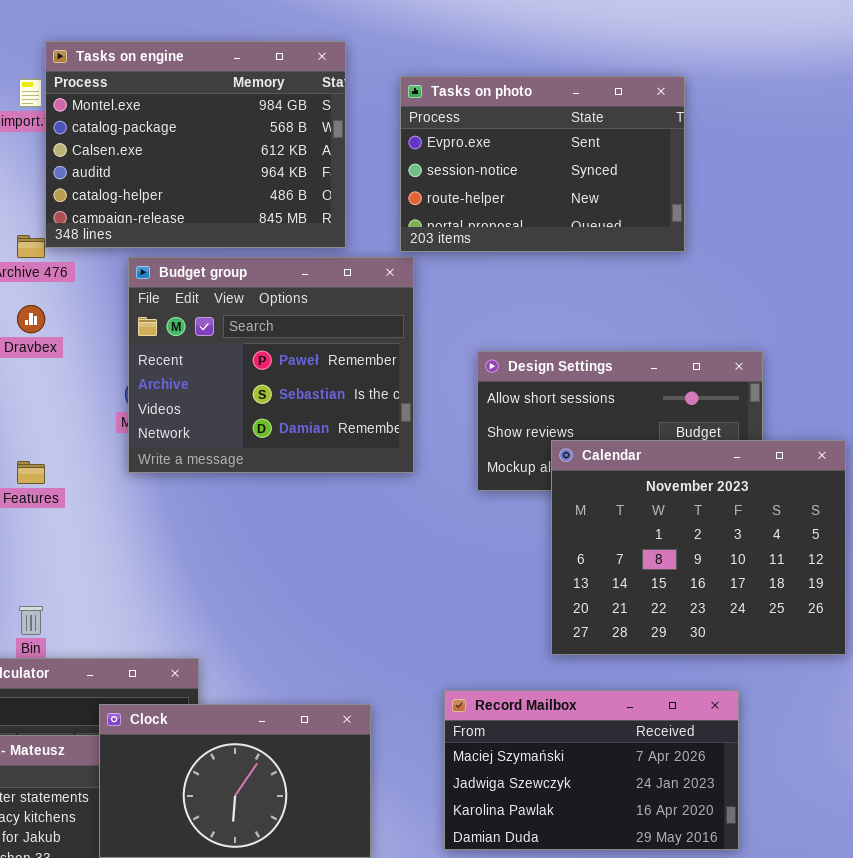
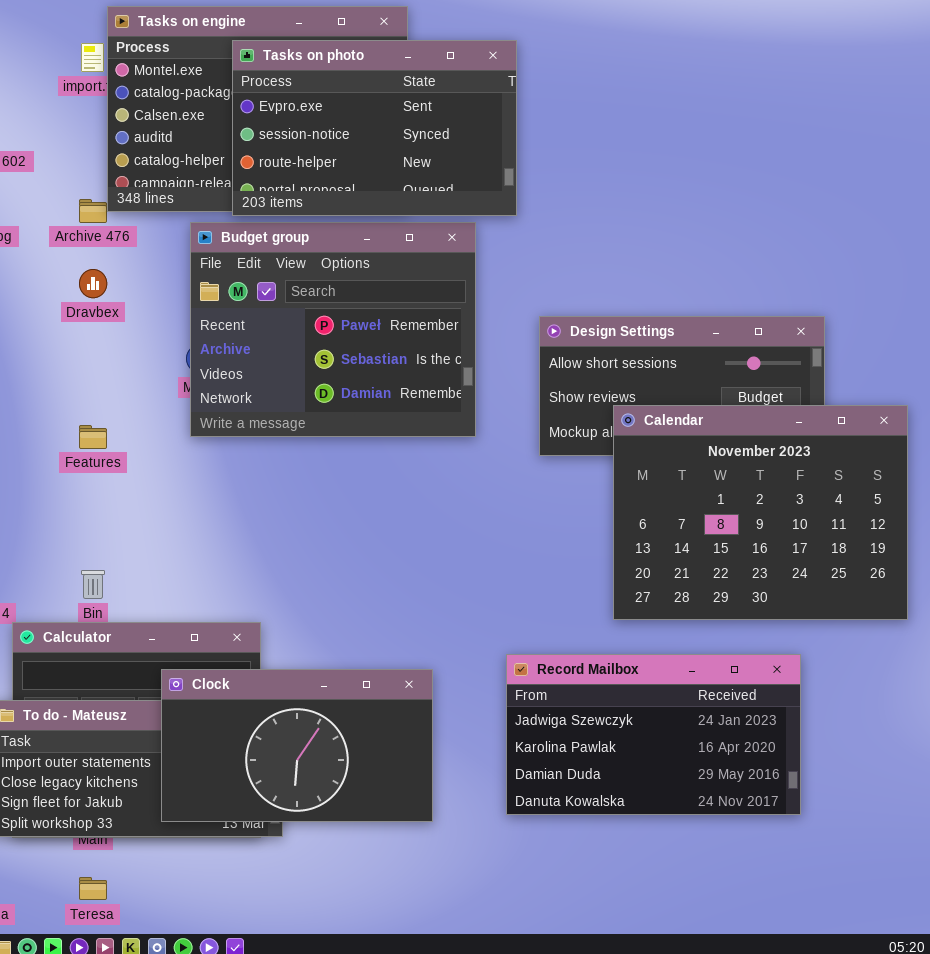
Tasks on photo: [400,76,685,252] -> [232,40,517,216], moved
Record Mailbox: [444,690,739,850] -> [506,654,801,815], scrolled down 1 row

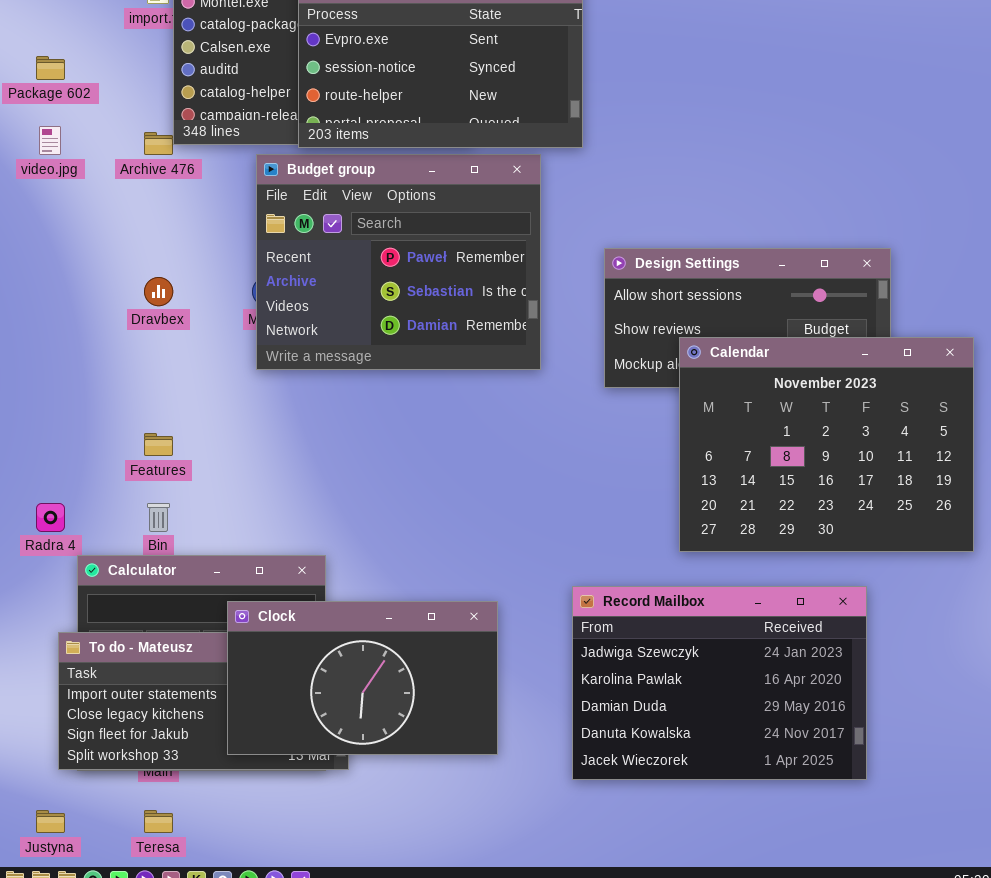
Dravbex: [79,269,107,298] -> [144,277,173,306], moved
Features: [79,425,107,449] -> [144,433,173,456], moved
Record Mailbox: [506,654,801,815] -> [572,586,867,780], resized

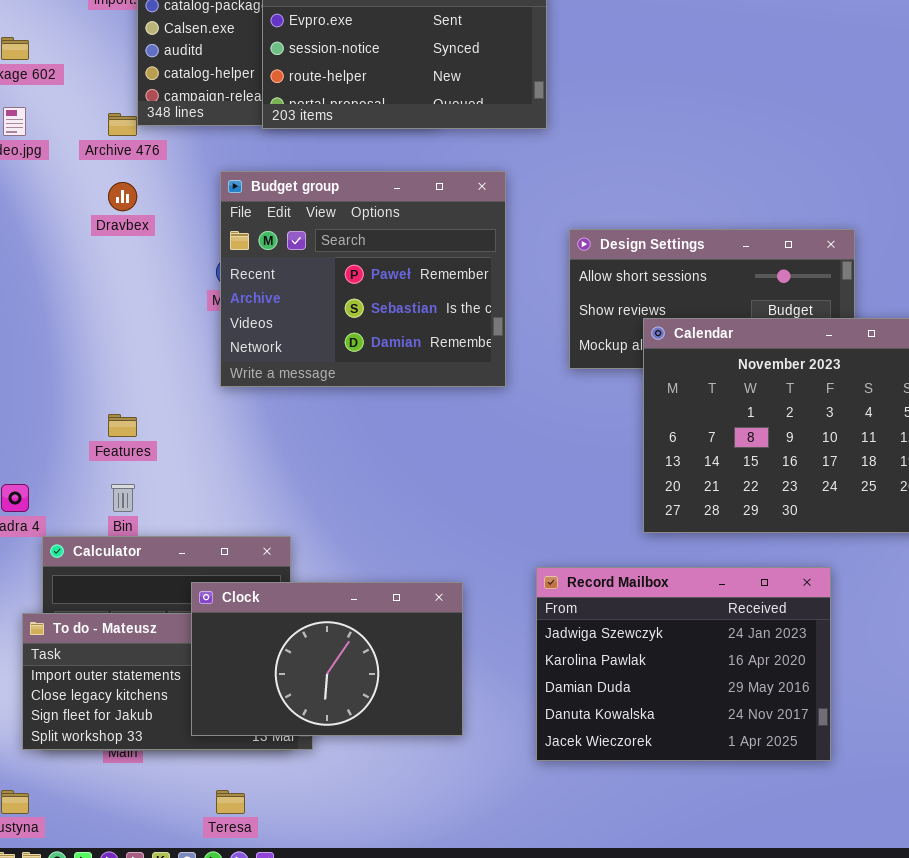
Budget group: [256,154,541,370] -> [220,171,506,387], moved
Dravbex: [144,277,173,306] -> [108,182,137,211], moved
Teresa: [144,810,173,833] -> [216,790,245,814], moved

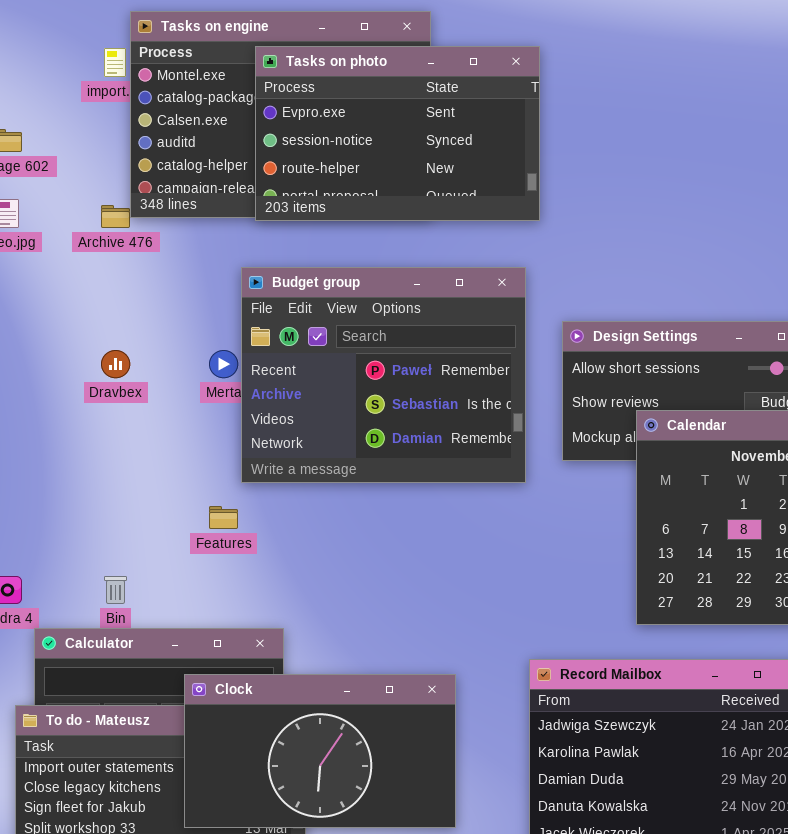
Budget group: [220,171,506,387] -> [241,267,526,483], moved
Dravbex: [108,182,137,211] -> [101,350,130,378], moved
Features: [108,414,137,437] -> [209,506,238,529], moved

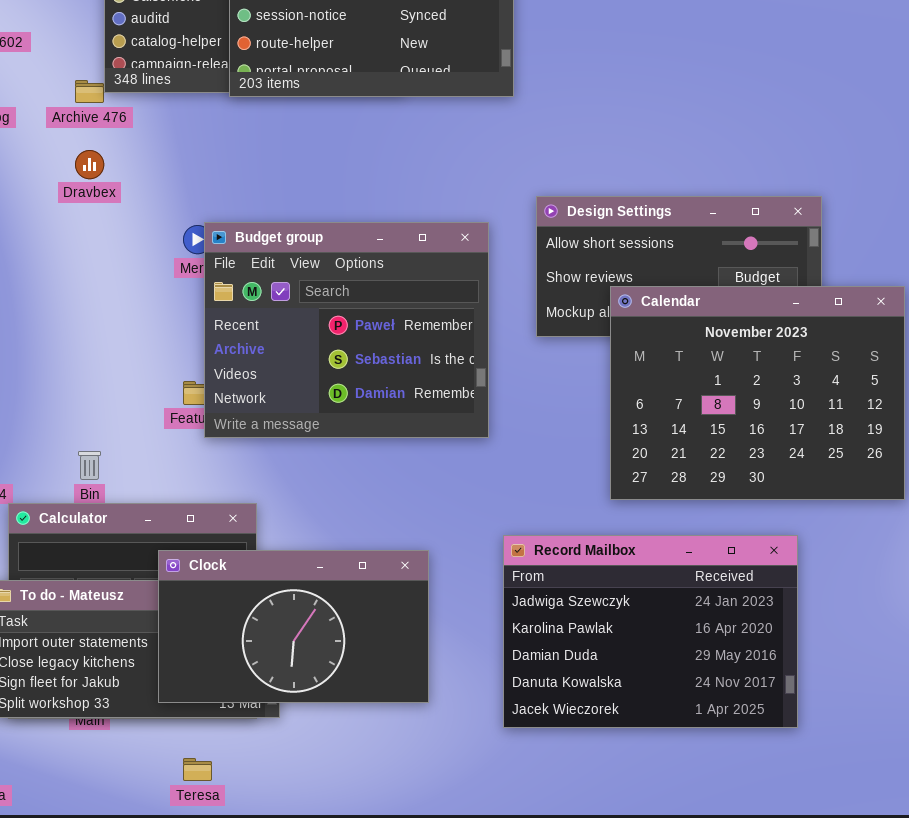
Budget group: [241,267,526,483] -> [204,222,489,438], moved
Dravbex: [101,350,130,378] -> [75,150,104,179], moved

